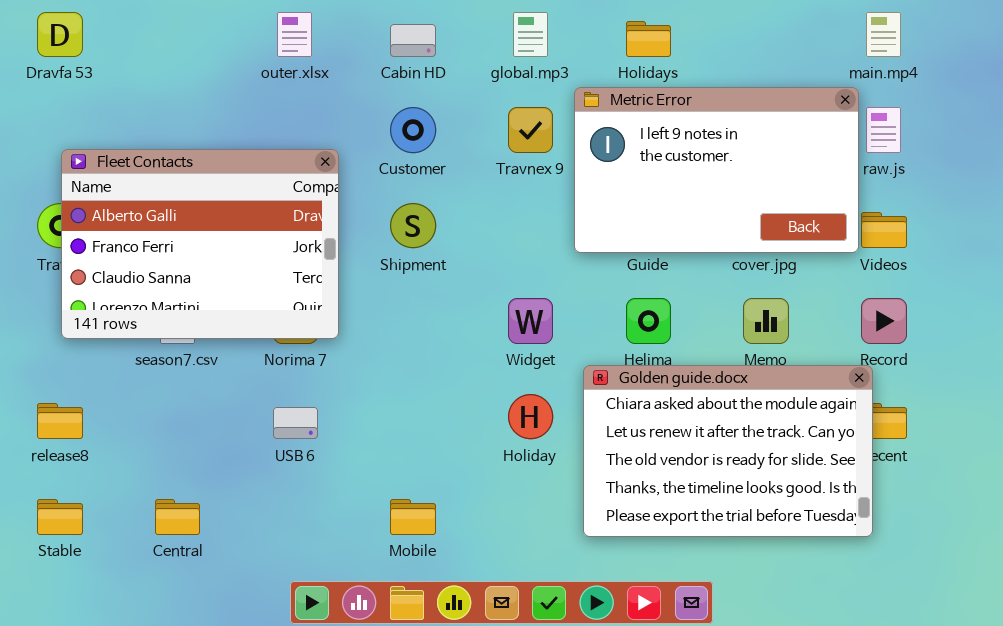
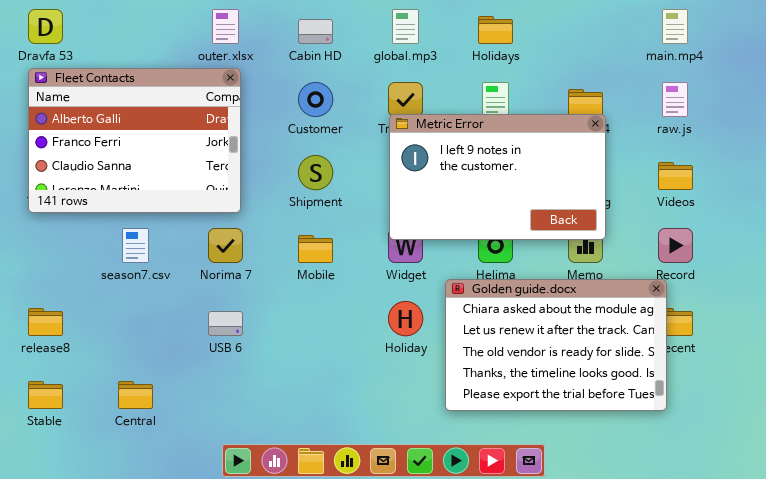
Metric Error: [574,87,859,253] -> [389,114,606,240], moved
Fleet Contacts: [61,149,339,339] -> [28,68,241,213], moved
Mobile: [390,499,436,535] -> [298,235,333,263], moved

